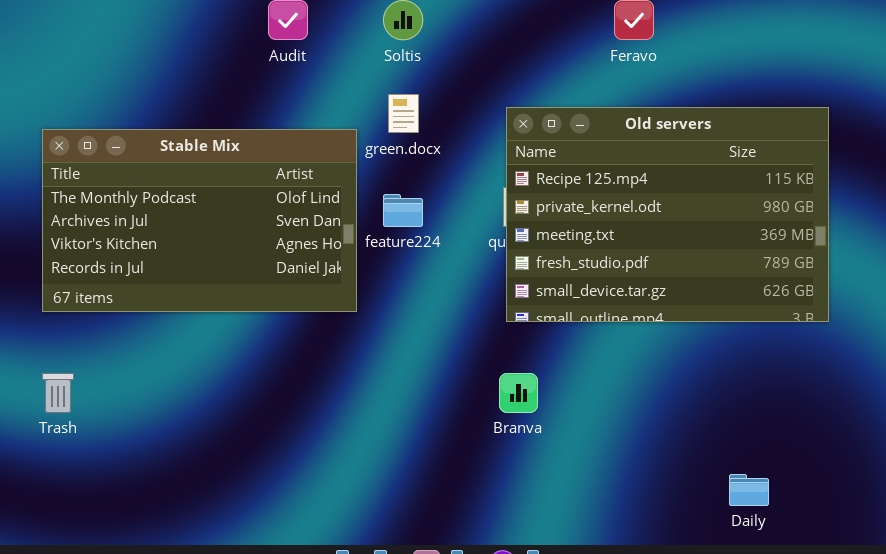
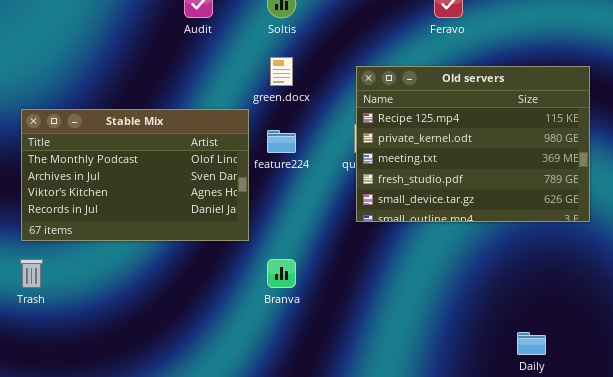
Stable Mix: [42,129,357,312] -> [21,109,249,241], moved
Branva: [499,373,538,413] -> [267,259,296,288], moved

